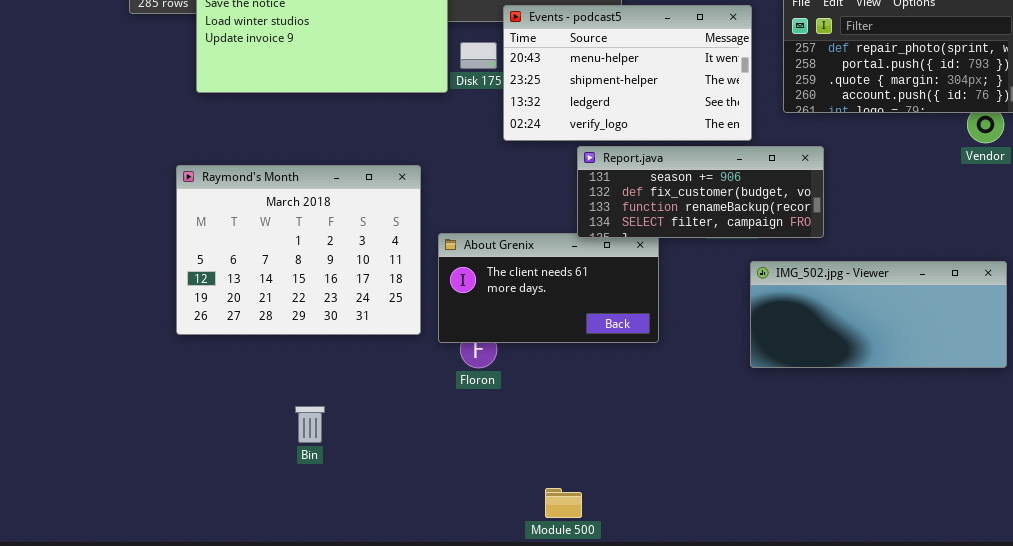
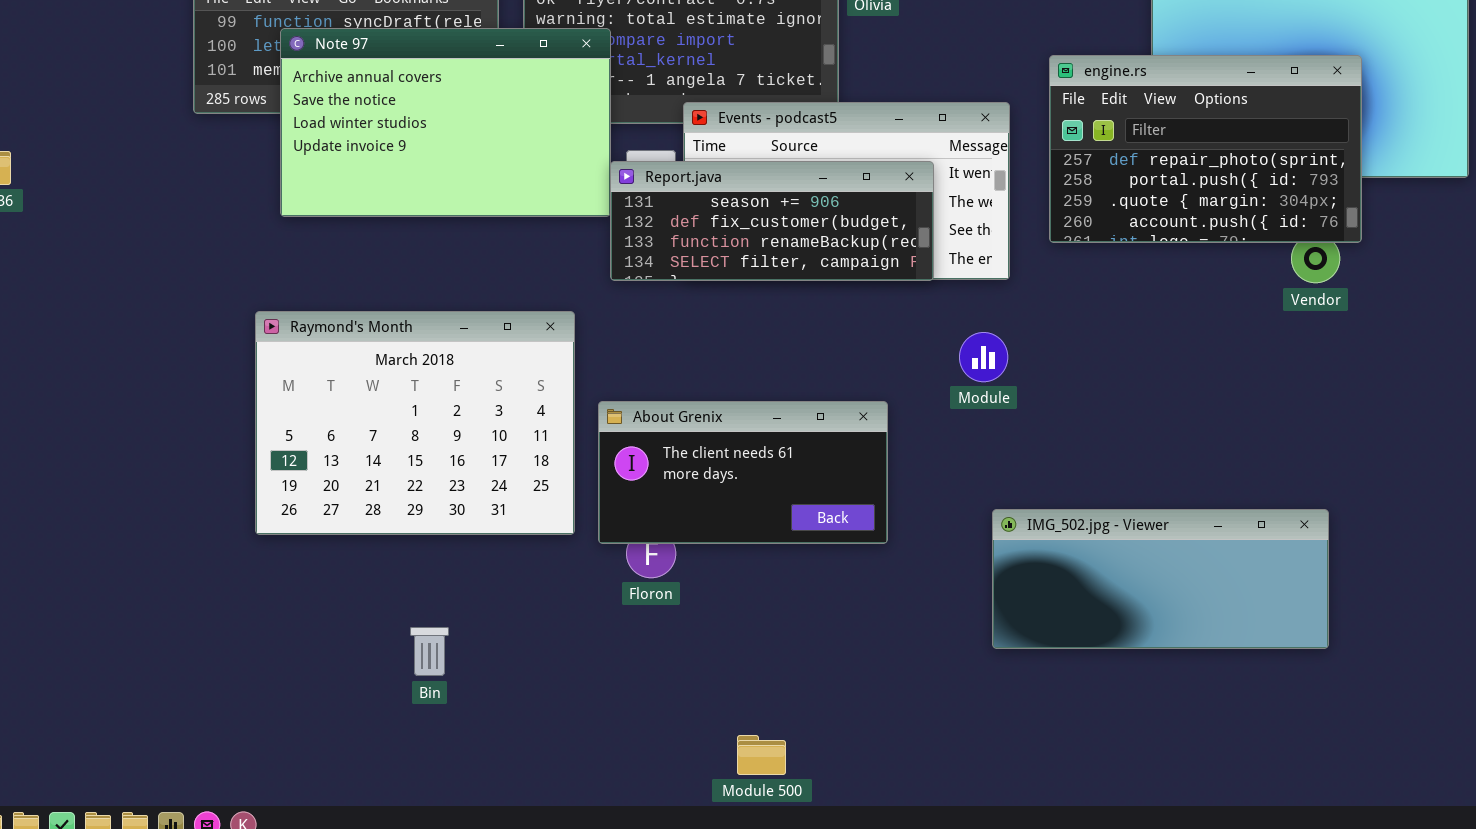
Report.java: [577,146,824,238] -> [610,161,934,281], moved
IMG_502.jpg - Viewer: [750,261,1007,368] -> [992,509,1329,649], moved

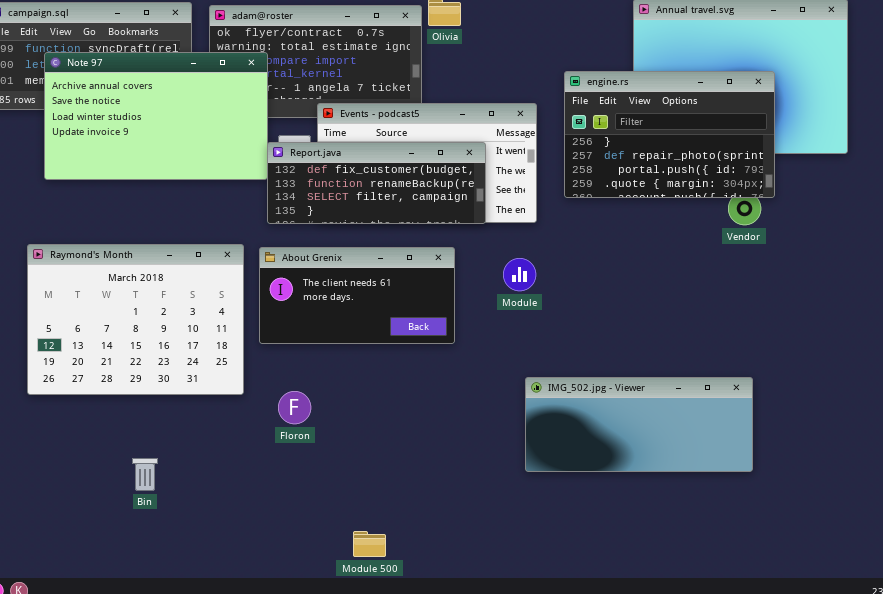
engine.rs: [1049,55,1362,243] -> [564,71,775,198], scrolled up 1 row
Report.java: [610,161,934,281] -> [267,142,486,224], scrolled down 1 row
About Grenix: [598,401,888,544] -> [259,247,455,344], moved

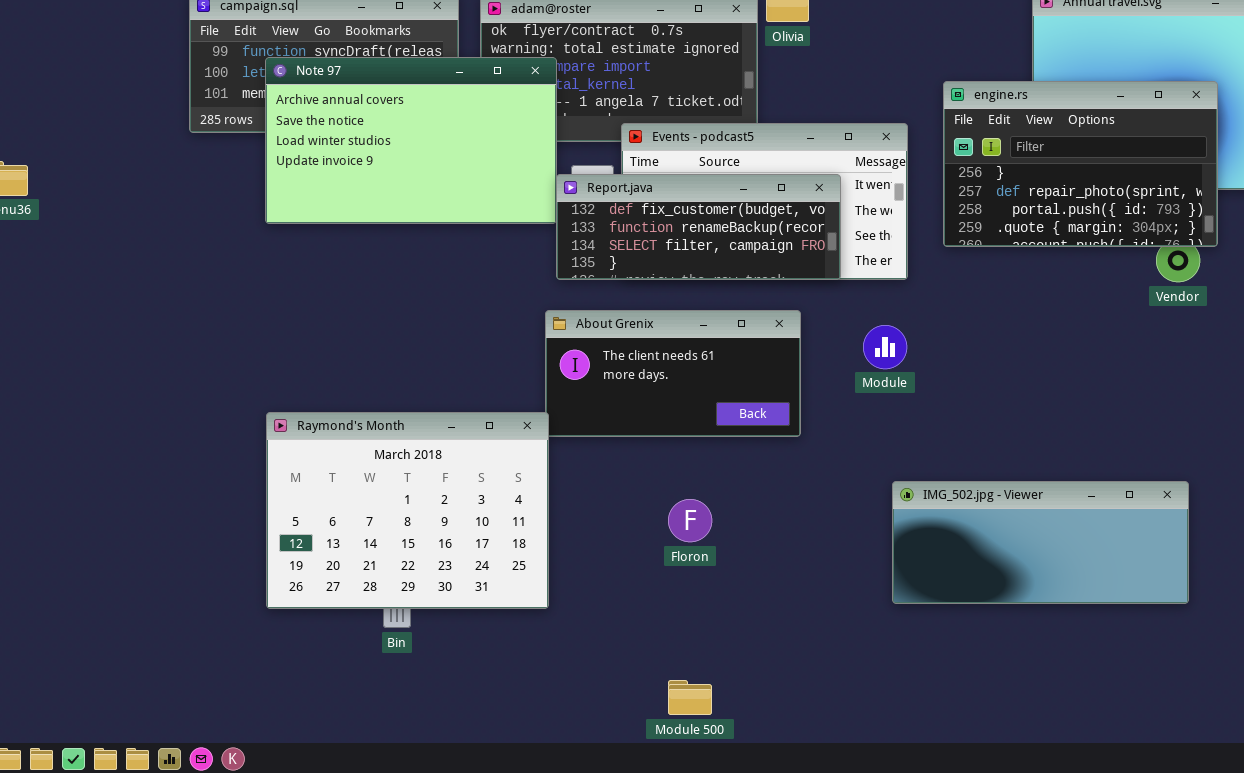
Raymond's Month: [27,244,244,395] -> [266,412,549,609], moved
Floron: [278,391,311,424] -> [668,499,712,542], moved

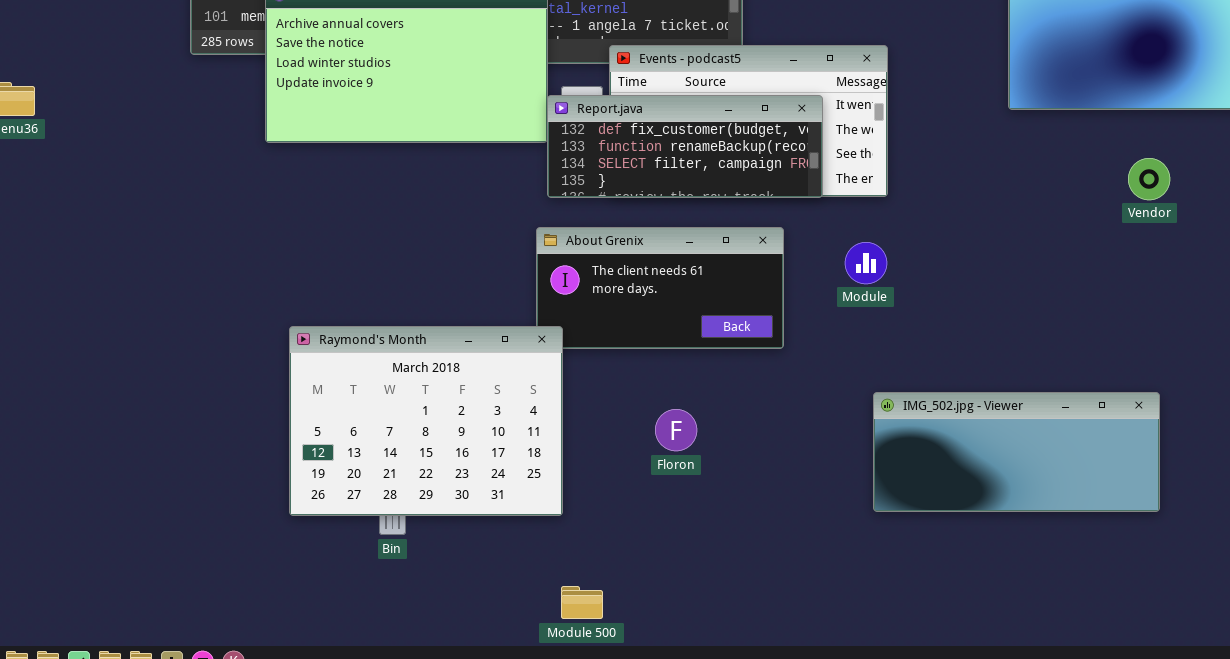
engine.rs: [943,81,1218,247] -> none, closed
Raymond's Month: [266,412,549,609] -> [289,326,563,516], moved
Module 500: [668,680,712,715] -> [561,586,603,619], moved

